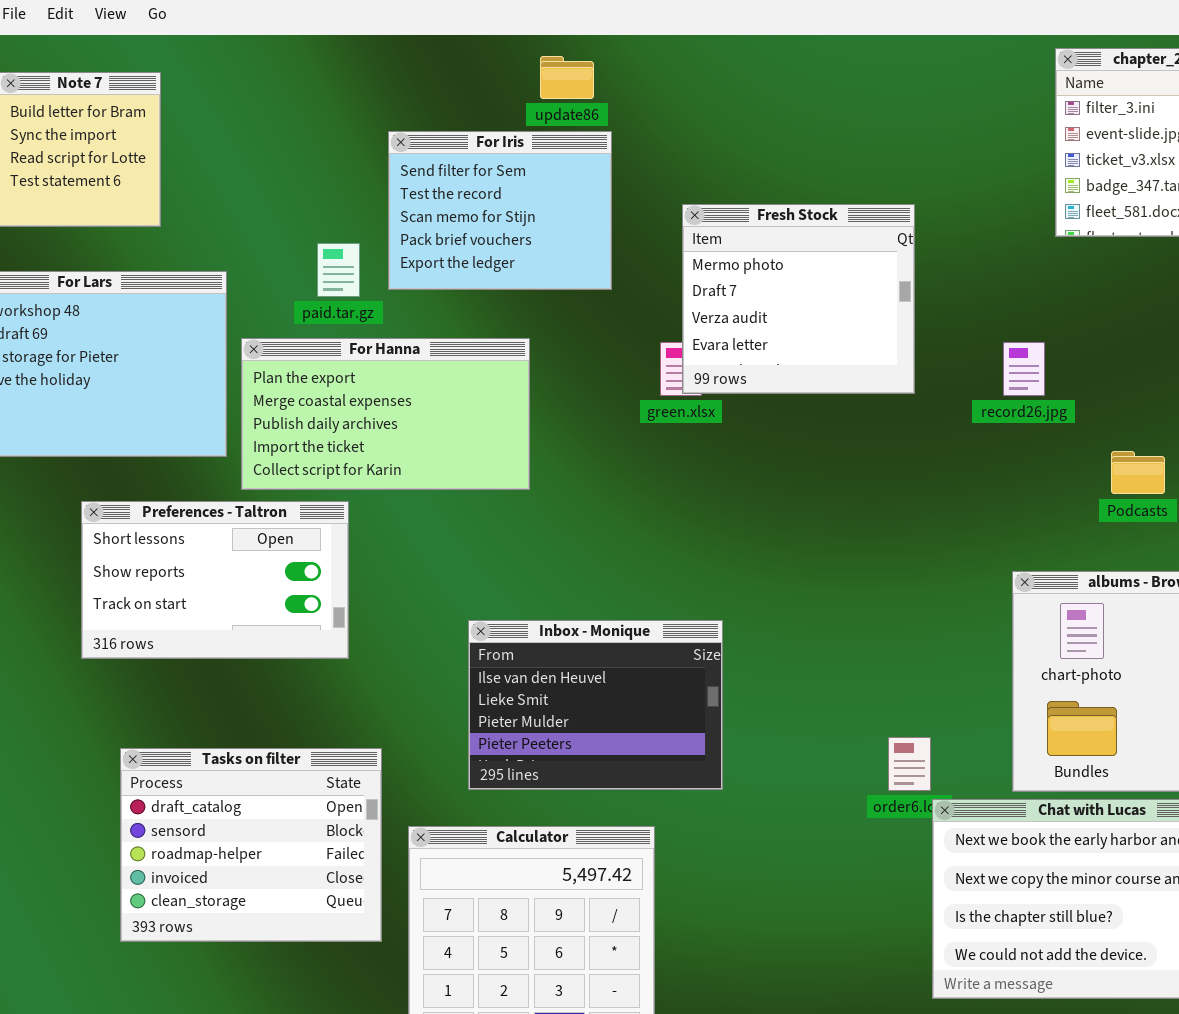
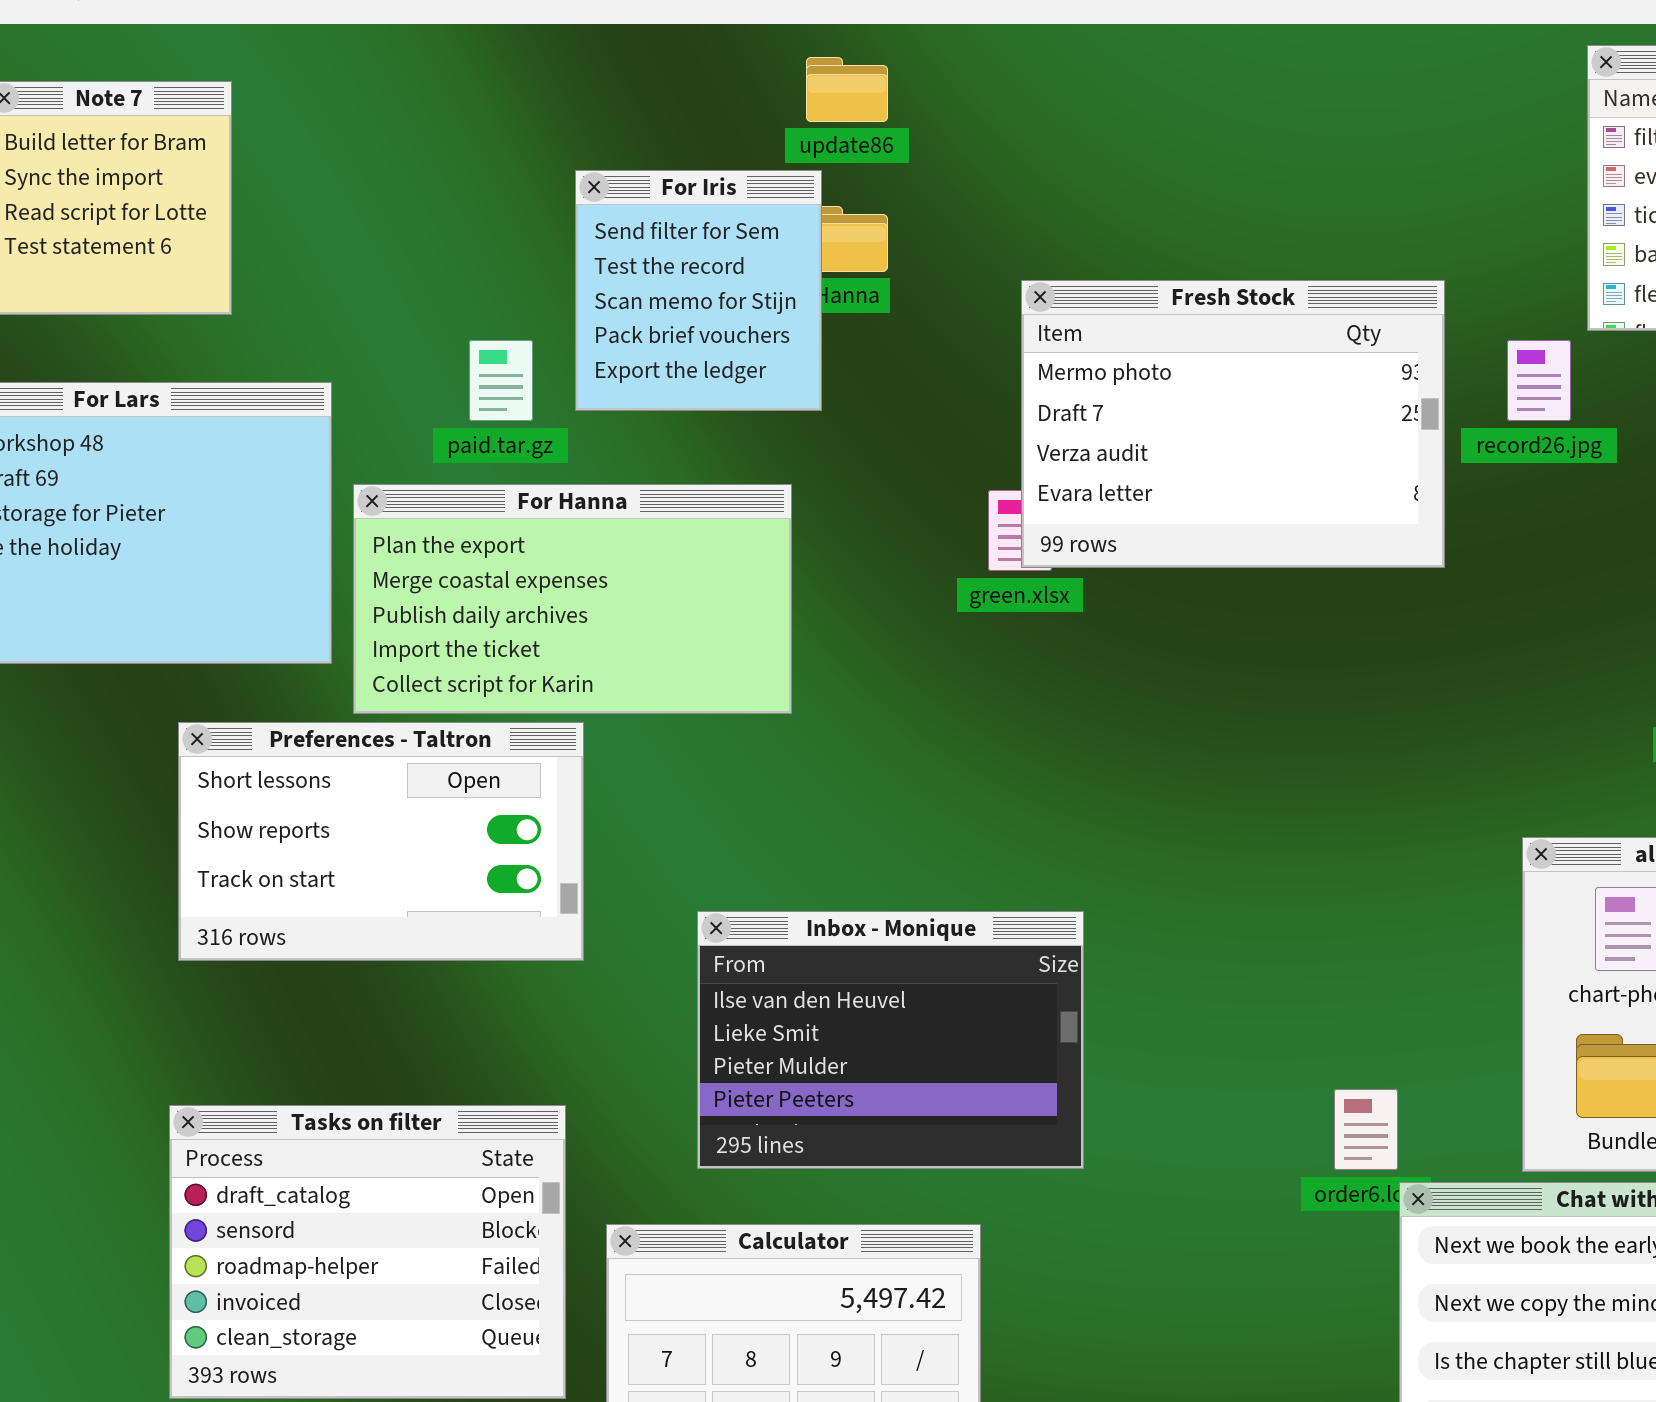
For Iris: [388,131,612,290] -> [575,170,822,411], resized
Fresh Stock: [682,204,915,394] -> [1021,280,1445,568], resized
record26.jpg: [1003,342,1045,396] -> [1507,340,1571,421], moved
Preferences - Taltron: [81,501,349,659] -> [178,722,584,961], moved

